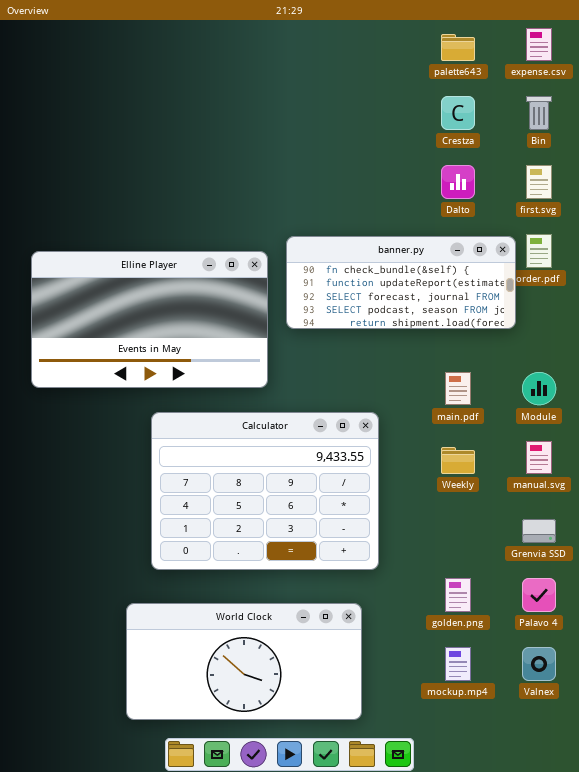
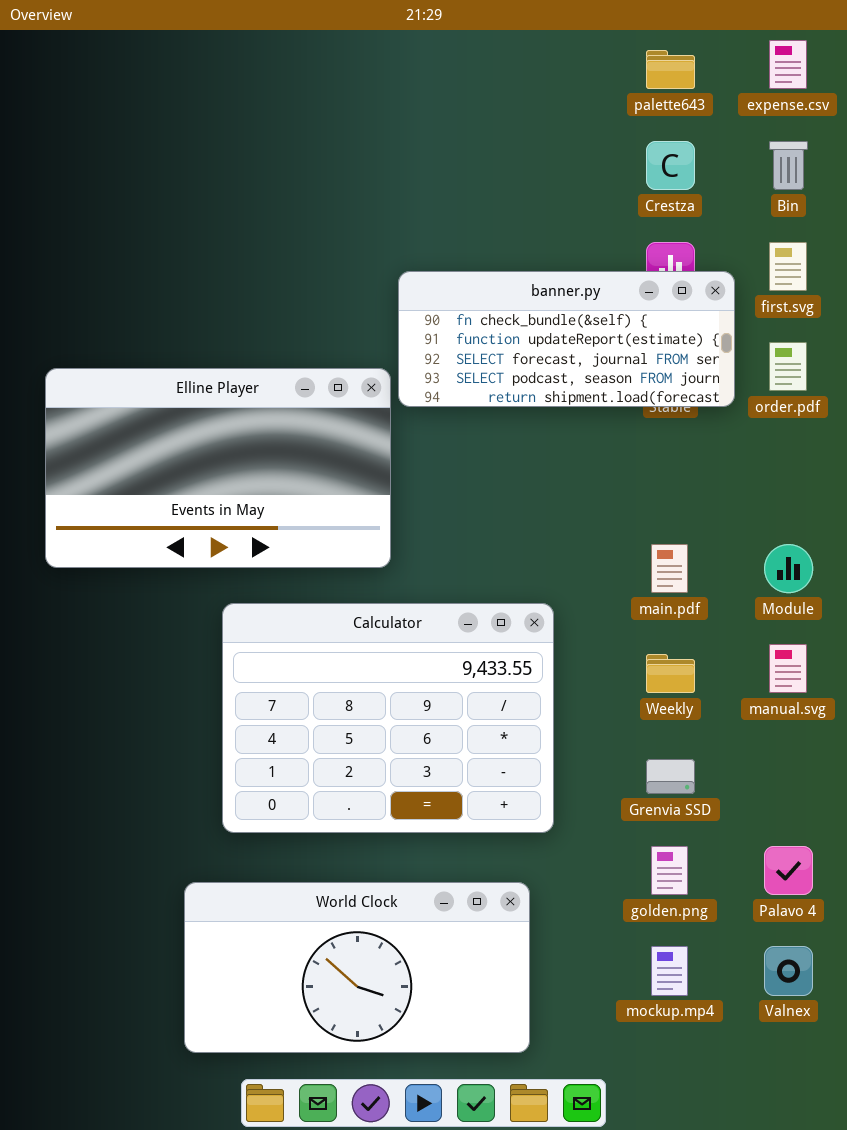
banner.py: [286,236,516,329] -> [398,271,735,407], moved
Grenvia SSD: [522,519,556,543] -> [646,759,695,794], moved

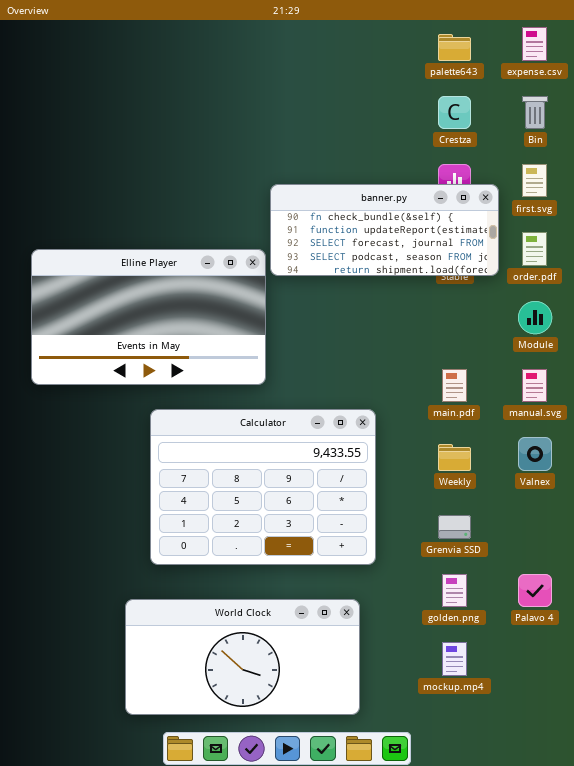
Module: [764,544,813,593] -> [518,301,552,334], moved
manual.svg: [769,644,807,693] -> [522,369,547,402], moved
Valnex: [764,946,813,996] -> [518,437,552,471], moved

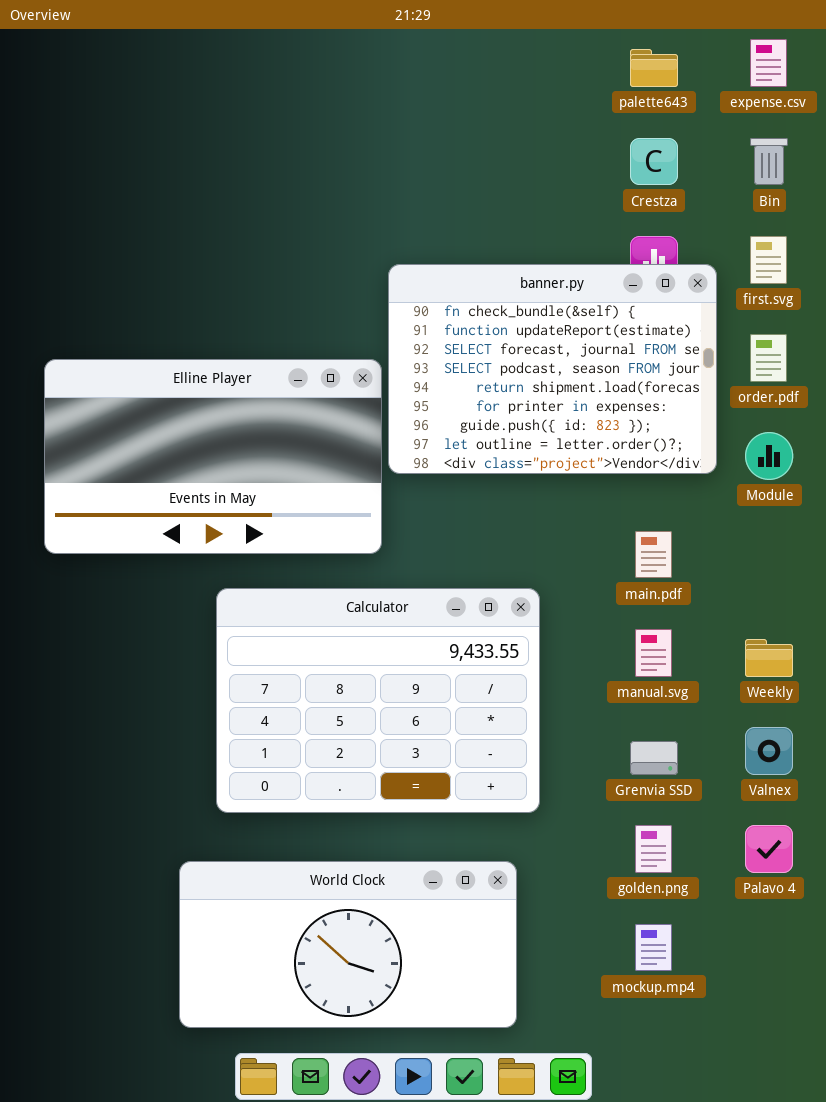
banner.py: [270,184,499,276] -> [388,264,717,474], resized
manual.svg: [522,369,547,402] -> [635,629,672,677], moved
Valnex: [518,437,552,471] -> [745,727,793,775], moved
Weekly: [438,444,471,471] -> [745,639,793,677], moved

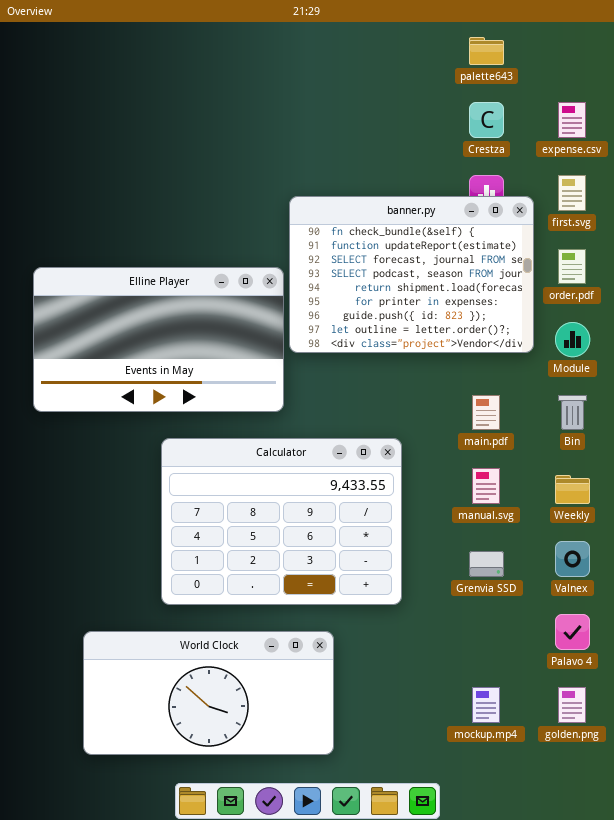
expense.csv: [750,39,787,87] -> [558,102,586,138], moved
Bin: [750,138,788,185] -> [558,395,587,430], moved
golden.png: [635,825,672,873] -> [558,687,586,723], moved
World Clock: [179,861,517,1028] -> [83,631,334,755], moved

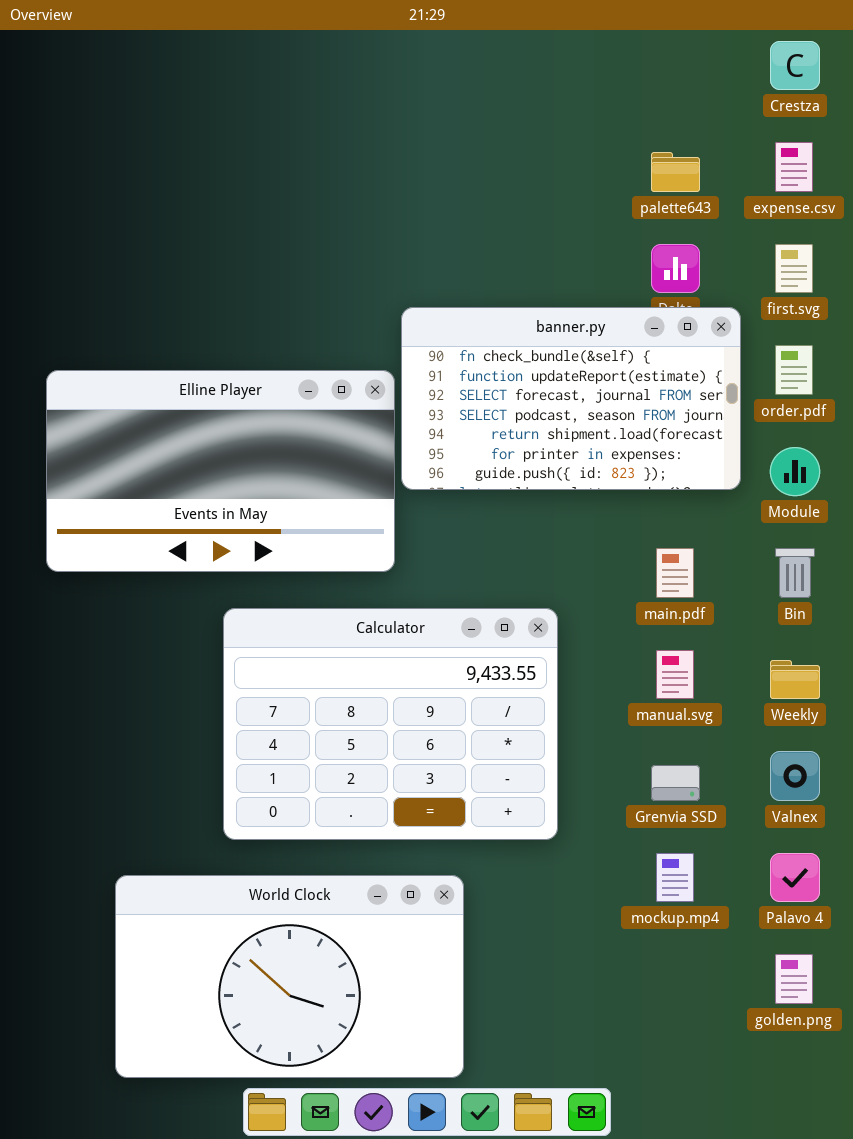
palette643: [469,37,504,65] -> [651,152,700,192], moved
Crestza: [469,102,504,138] -> [770,41,820,90], moved
banner.py: [289,196,534,353] -> [401,307,741,490], resized
World Clock: [83,631,334,755] -> [115,875,464,1078], resized
mockup.mp4: [472,687,500,723] -> [656,853,694,902], moved

